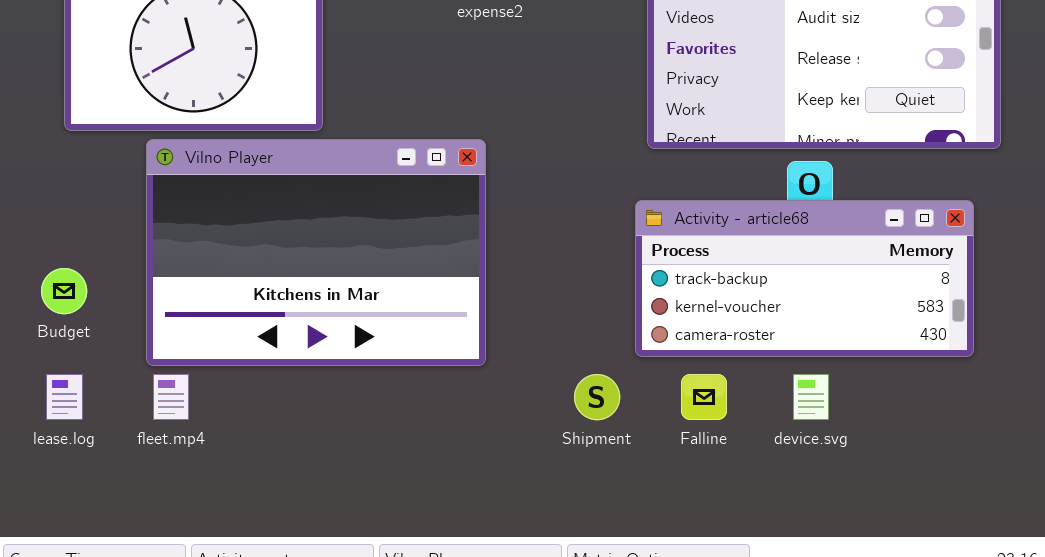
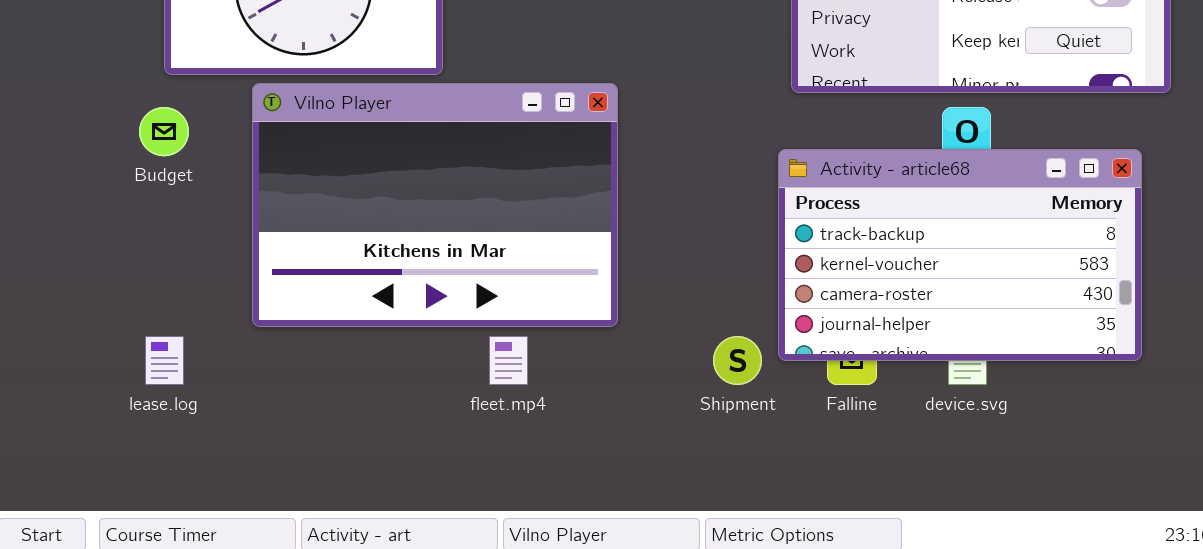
Activity - article68: [635,200,974,357] -> [778,149,1142,361], resized
Budget: [41,268,87,314] -> [139,107,189,156], moved
fleet.mp4: [153,374,189,420] -> [489,336,528,385], moved

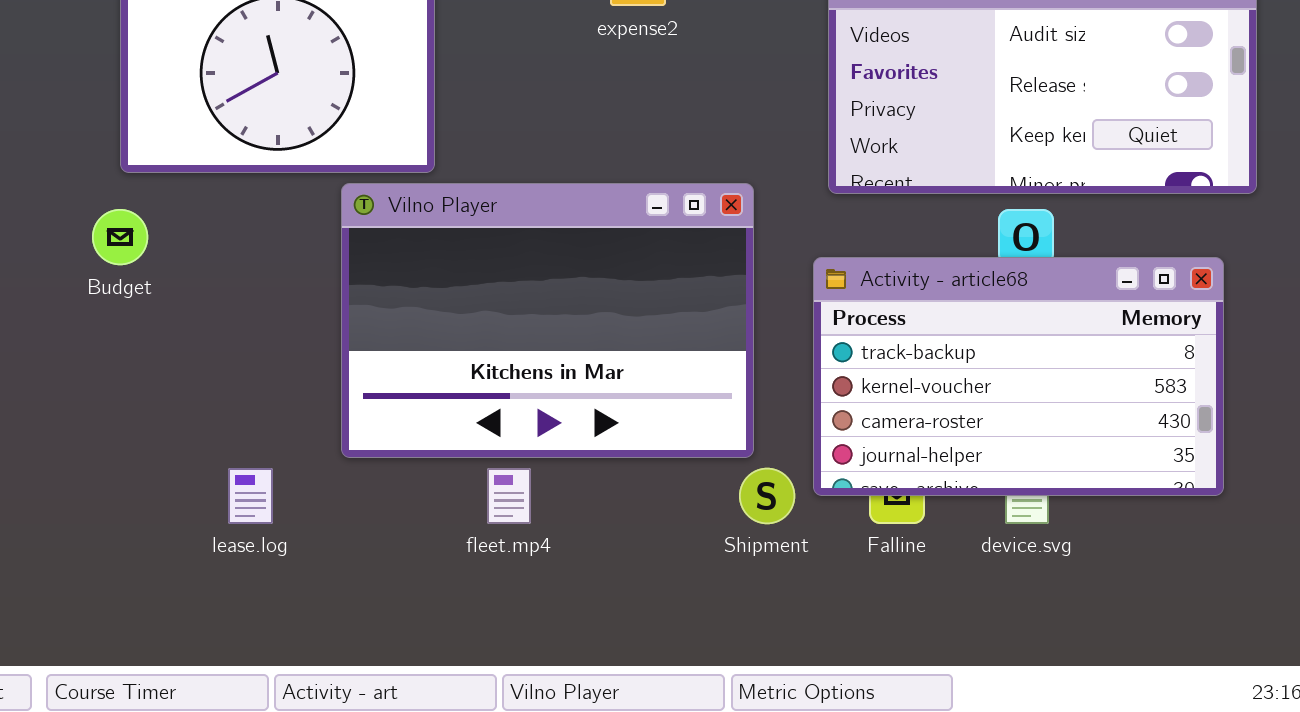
Vilno Player: [252,83,618,327] -> [341,183,754,458], moved
lease.log: [145,336,184,385] -> [228,468,273,524], moved

